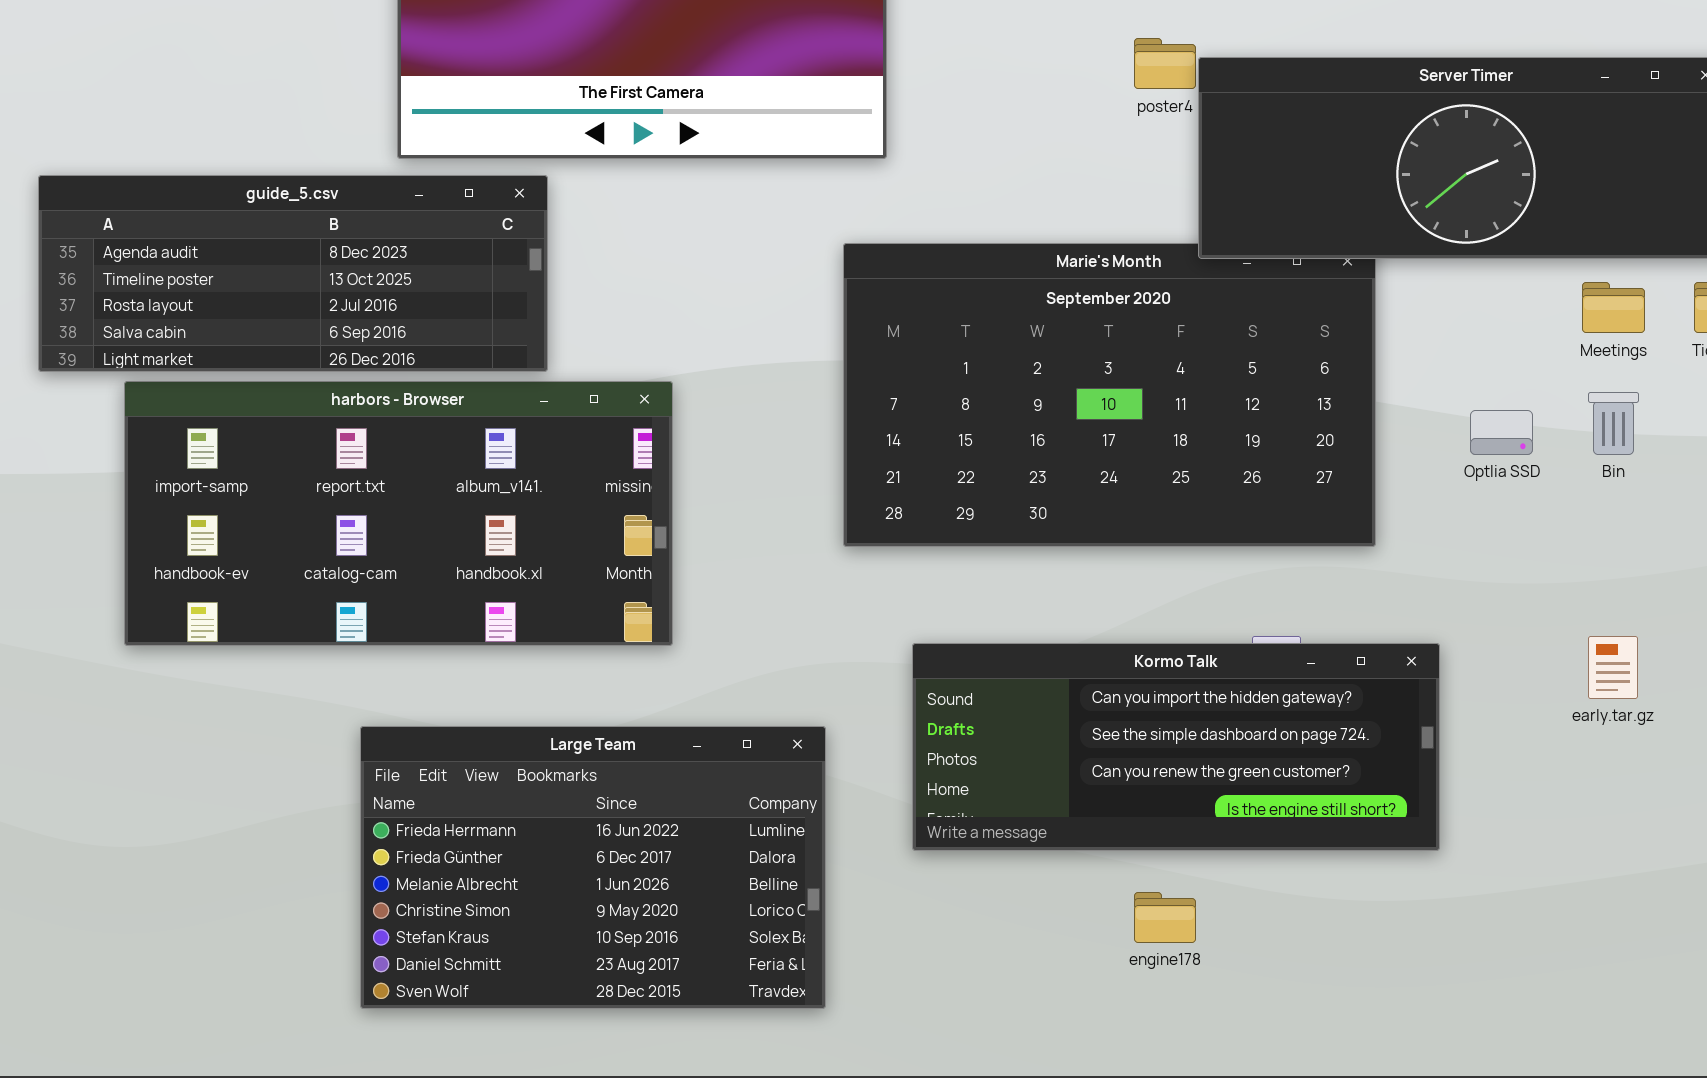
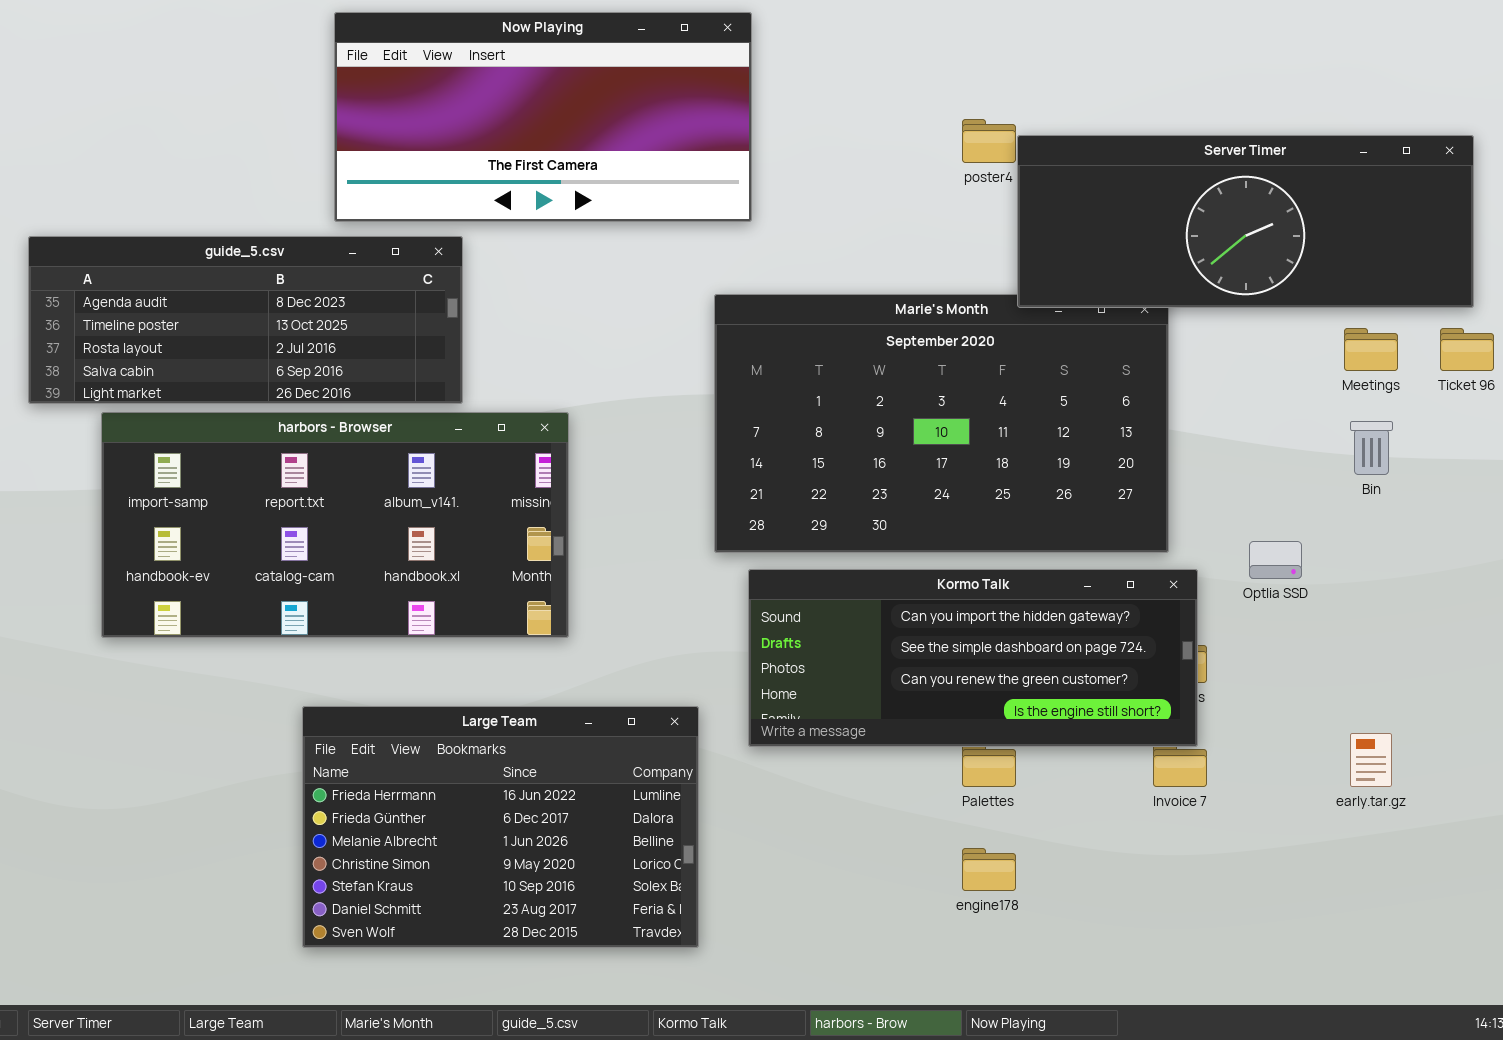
Optlia SSD: [1470,410,1533,455] -> [1249,541,1302,579], moved
early.tar.gz: [1588,636,1638,699] -> [1350,733,1392,787], moved
Kormo Talk: [912,643,1440,851] -> [748,569,1198,747], moved

